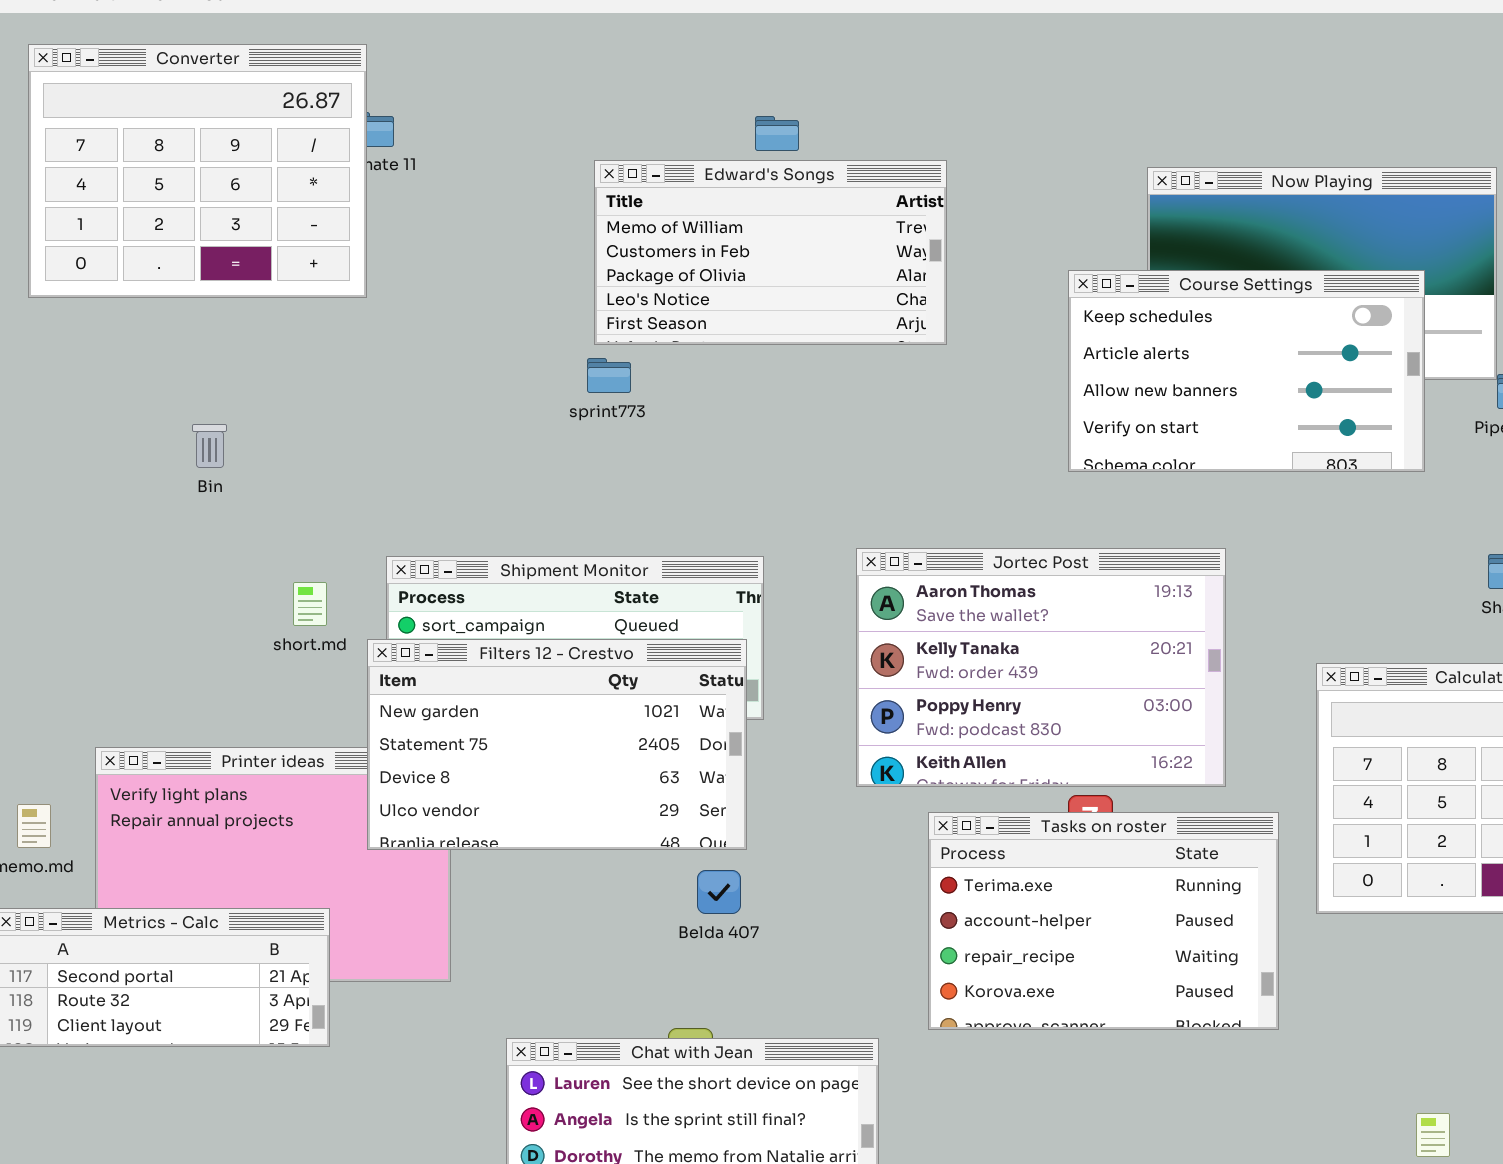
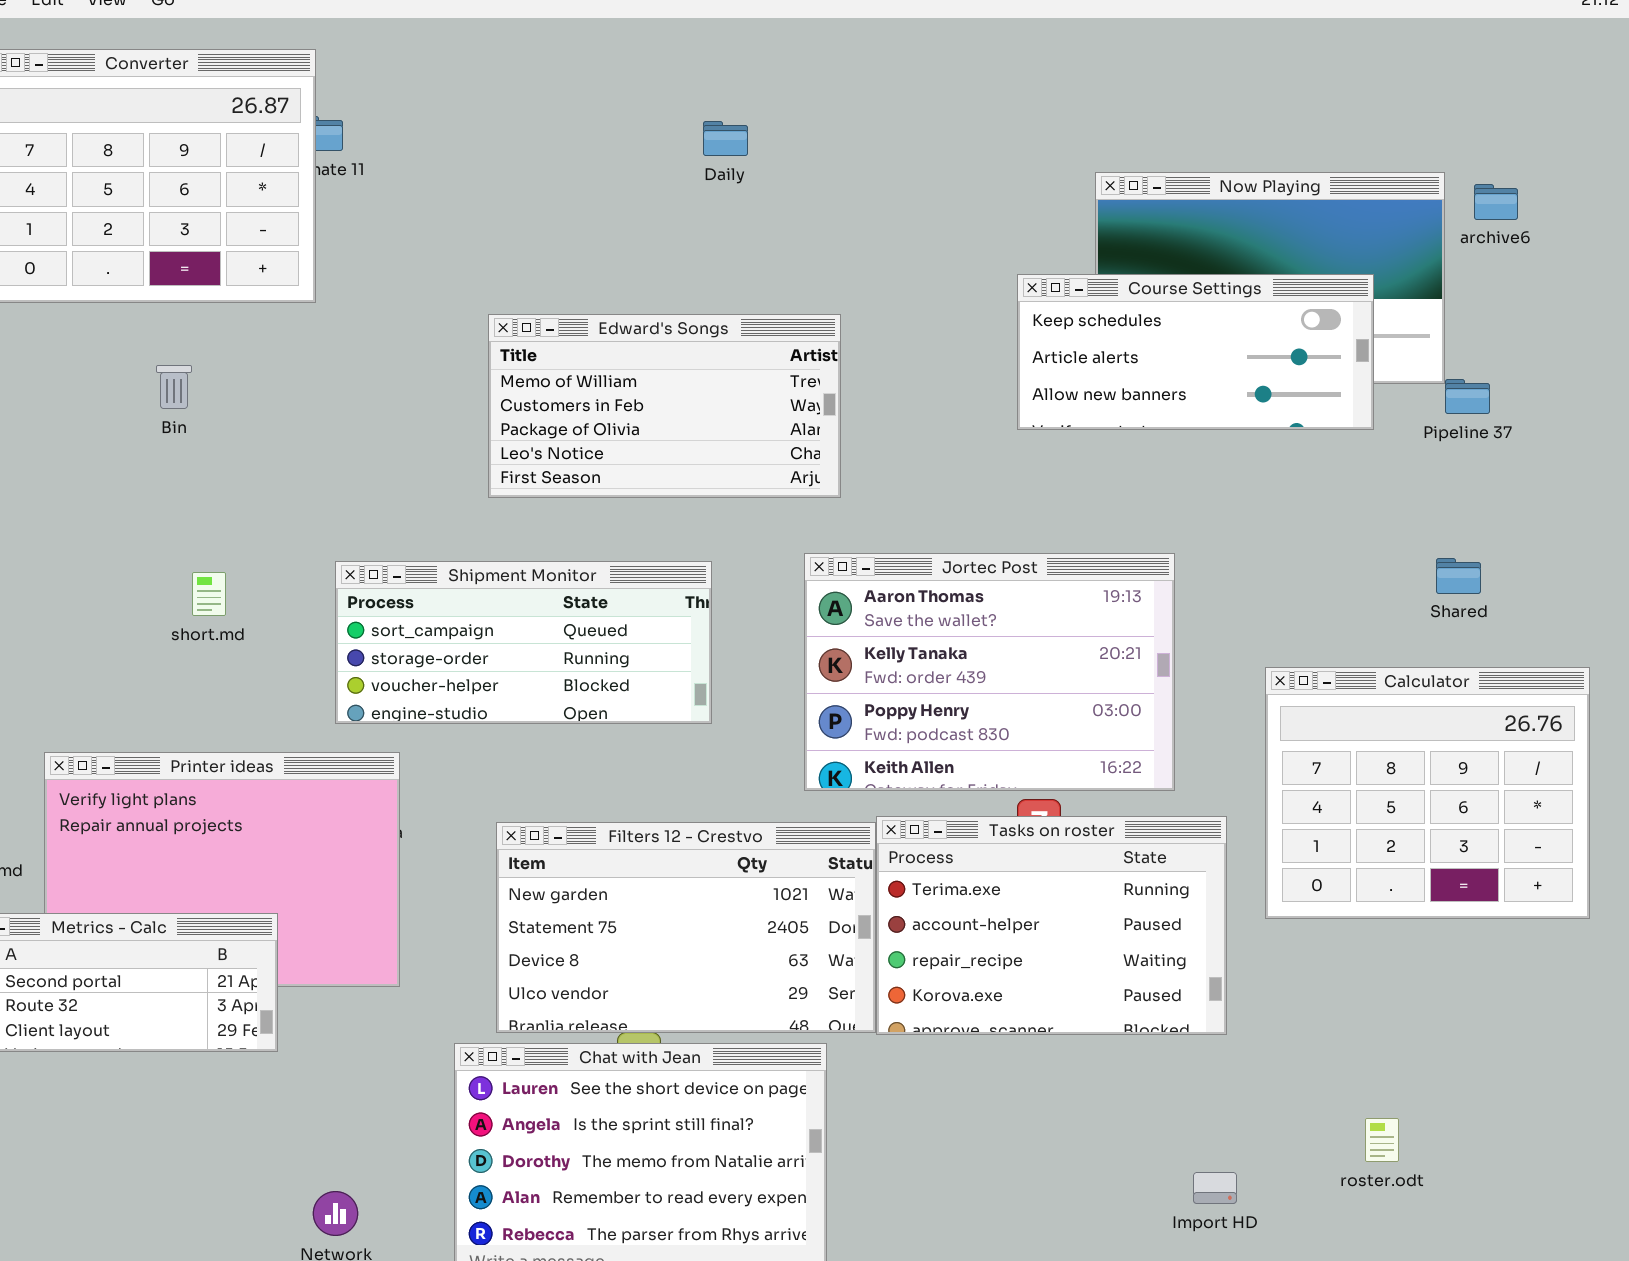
Edward's Songs: [594,160,947,345] -> [488,314,841,498], moved
Course Settings: [1068,270,1425,472] -> [1017,274,1374,430], resized
Bin: [192,424,227,468] -> [156,365,192,409], moved
short.md: [293,582,327,626] -> [192,572,226,616], moved
Filters 12 - Crestvo: [367,639,747,850] -> [496,822,876,1033], moved

